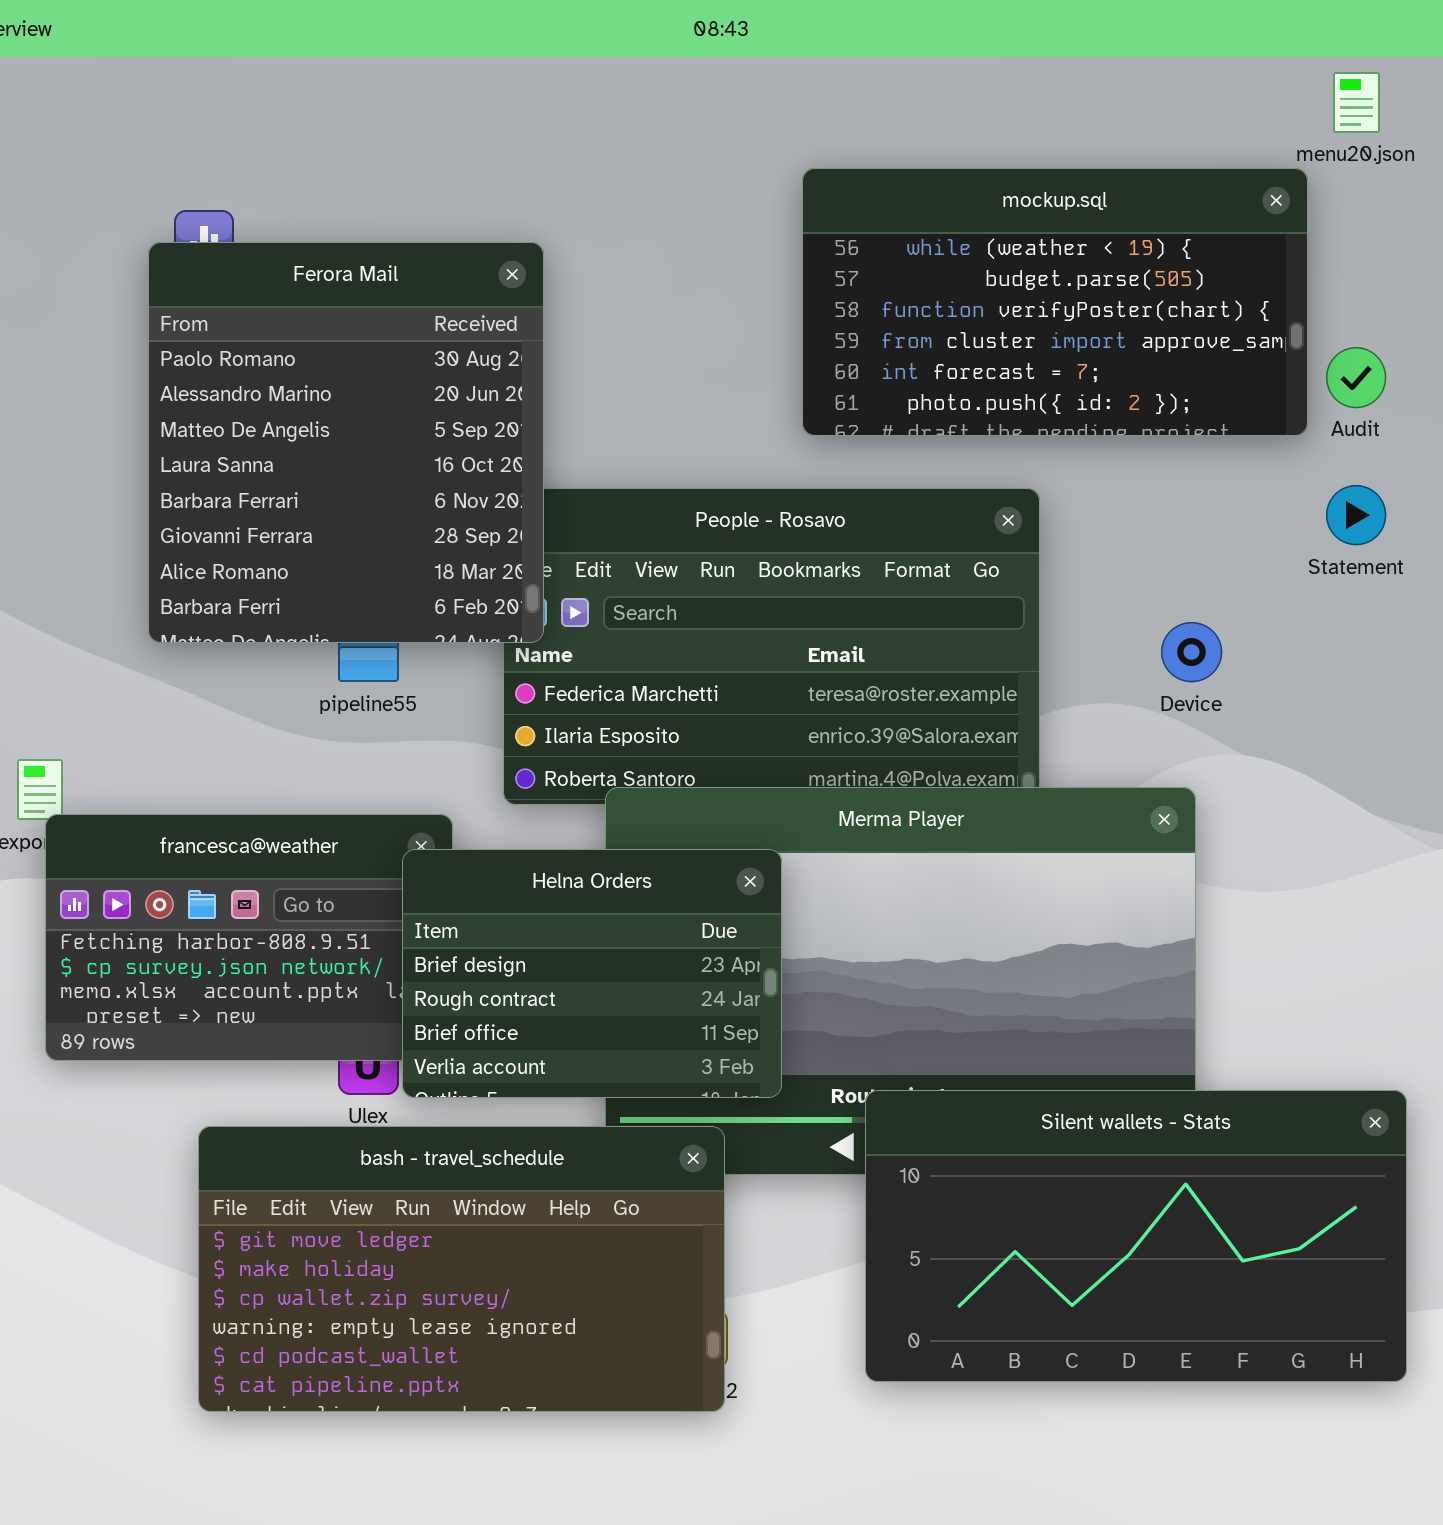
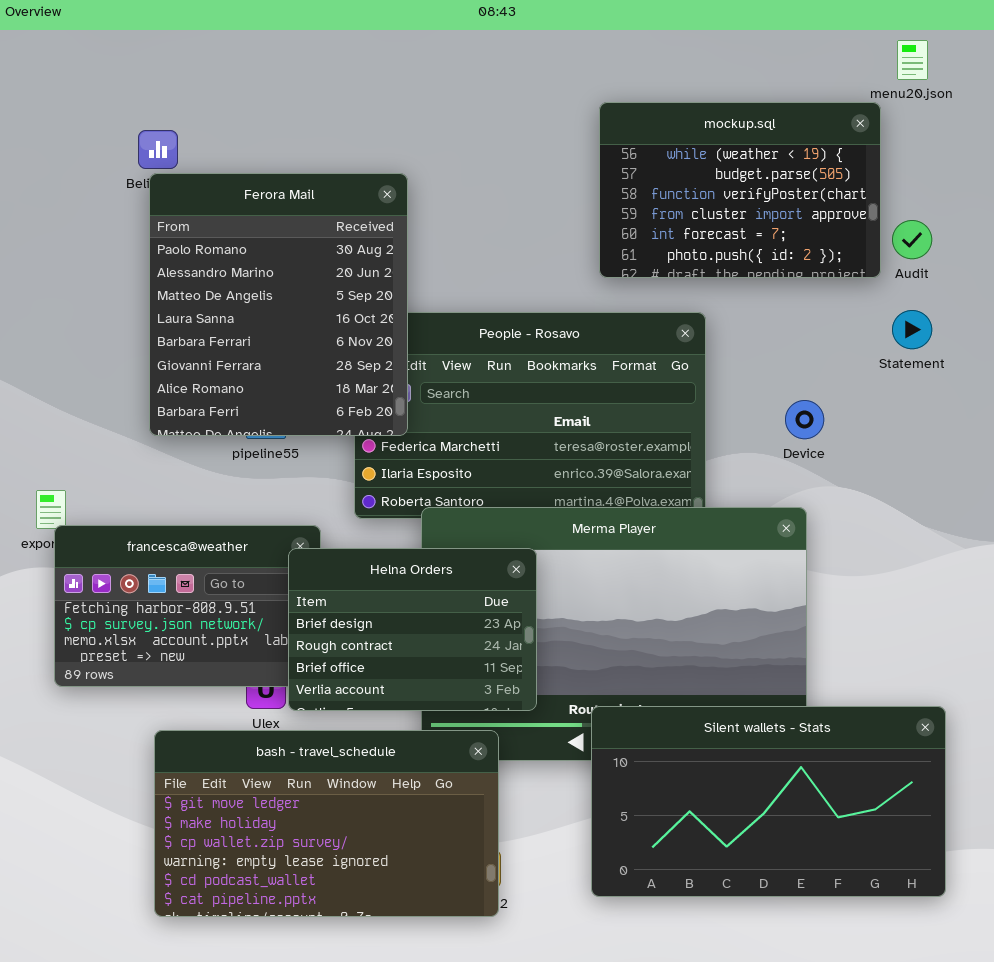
mockup.sql: [802,168,1308,436] -> [599,102,881,278], resized
Ferora Mail: [148,242,544,643] -> [149,173,408,436], moved

